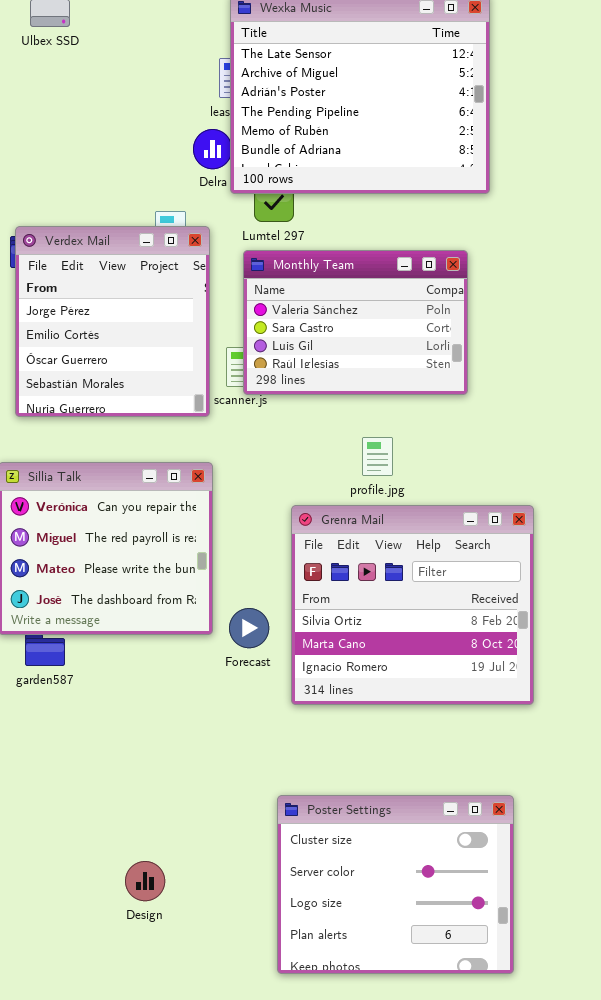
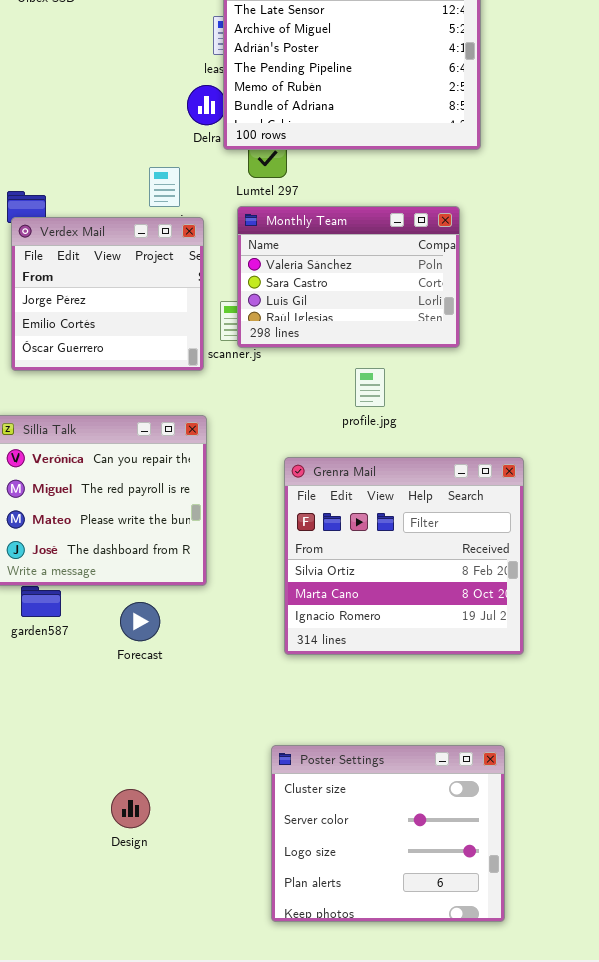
Verdex Mail: [15,226,210,417] -> [11,217,204,371], resized
profile.jpg: [362,437,393,476] -> [355,368,385,407], moved
Forecast: [229,608,269,648] -> [120,602,160,641], moved
Design: [125,861,165,901] -> [111,789,150,828], moved

